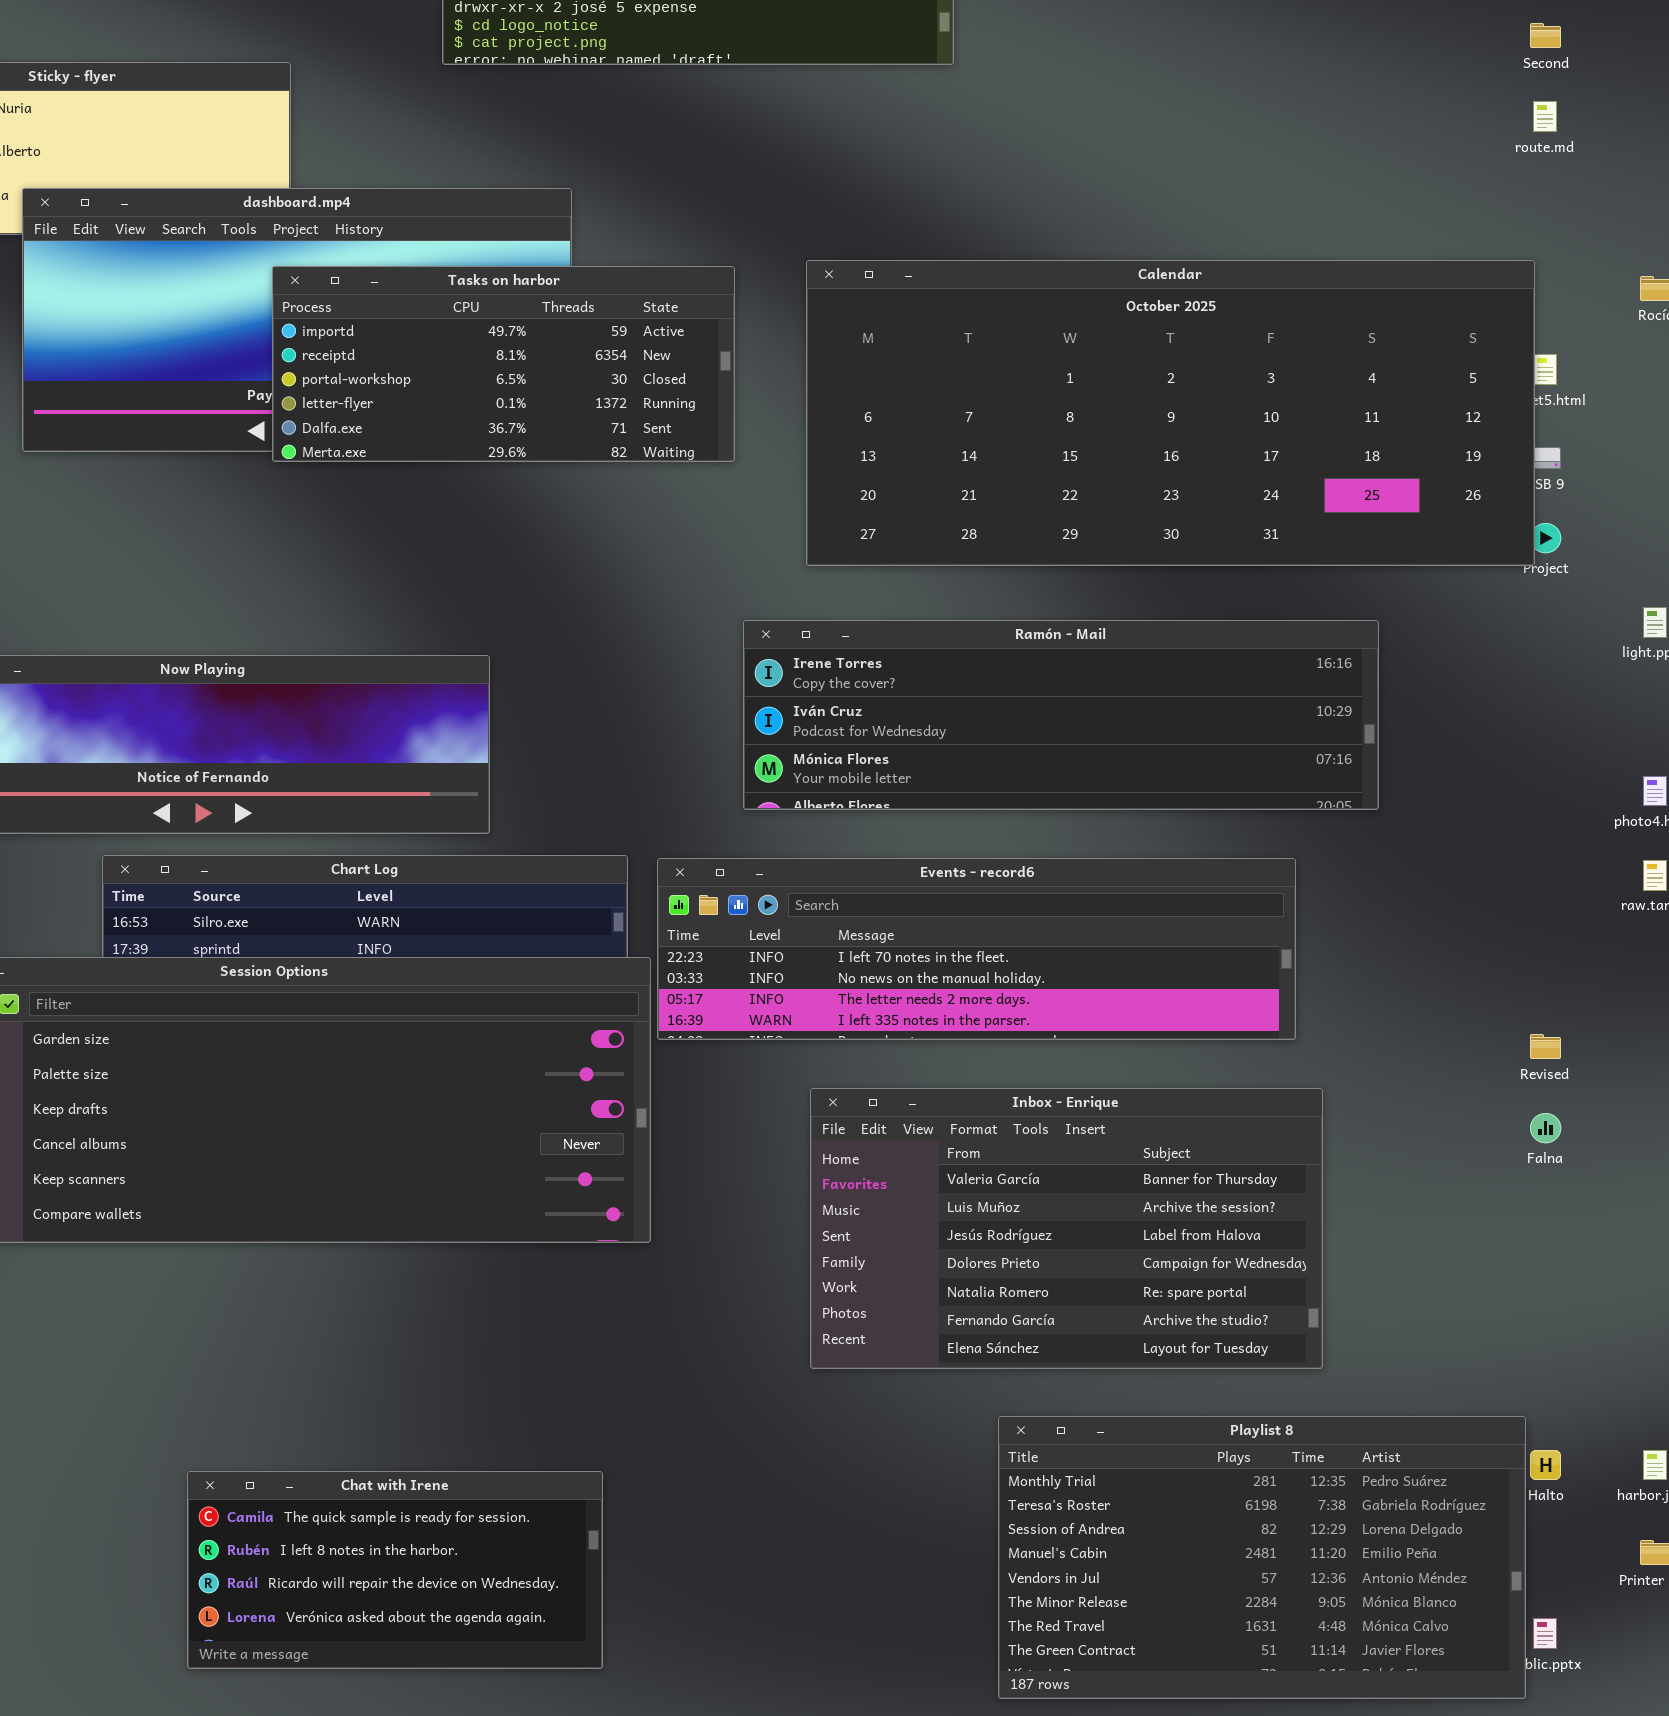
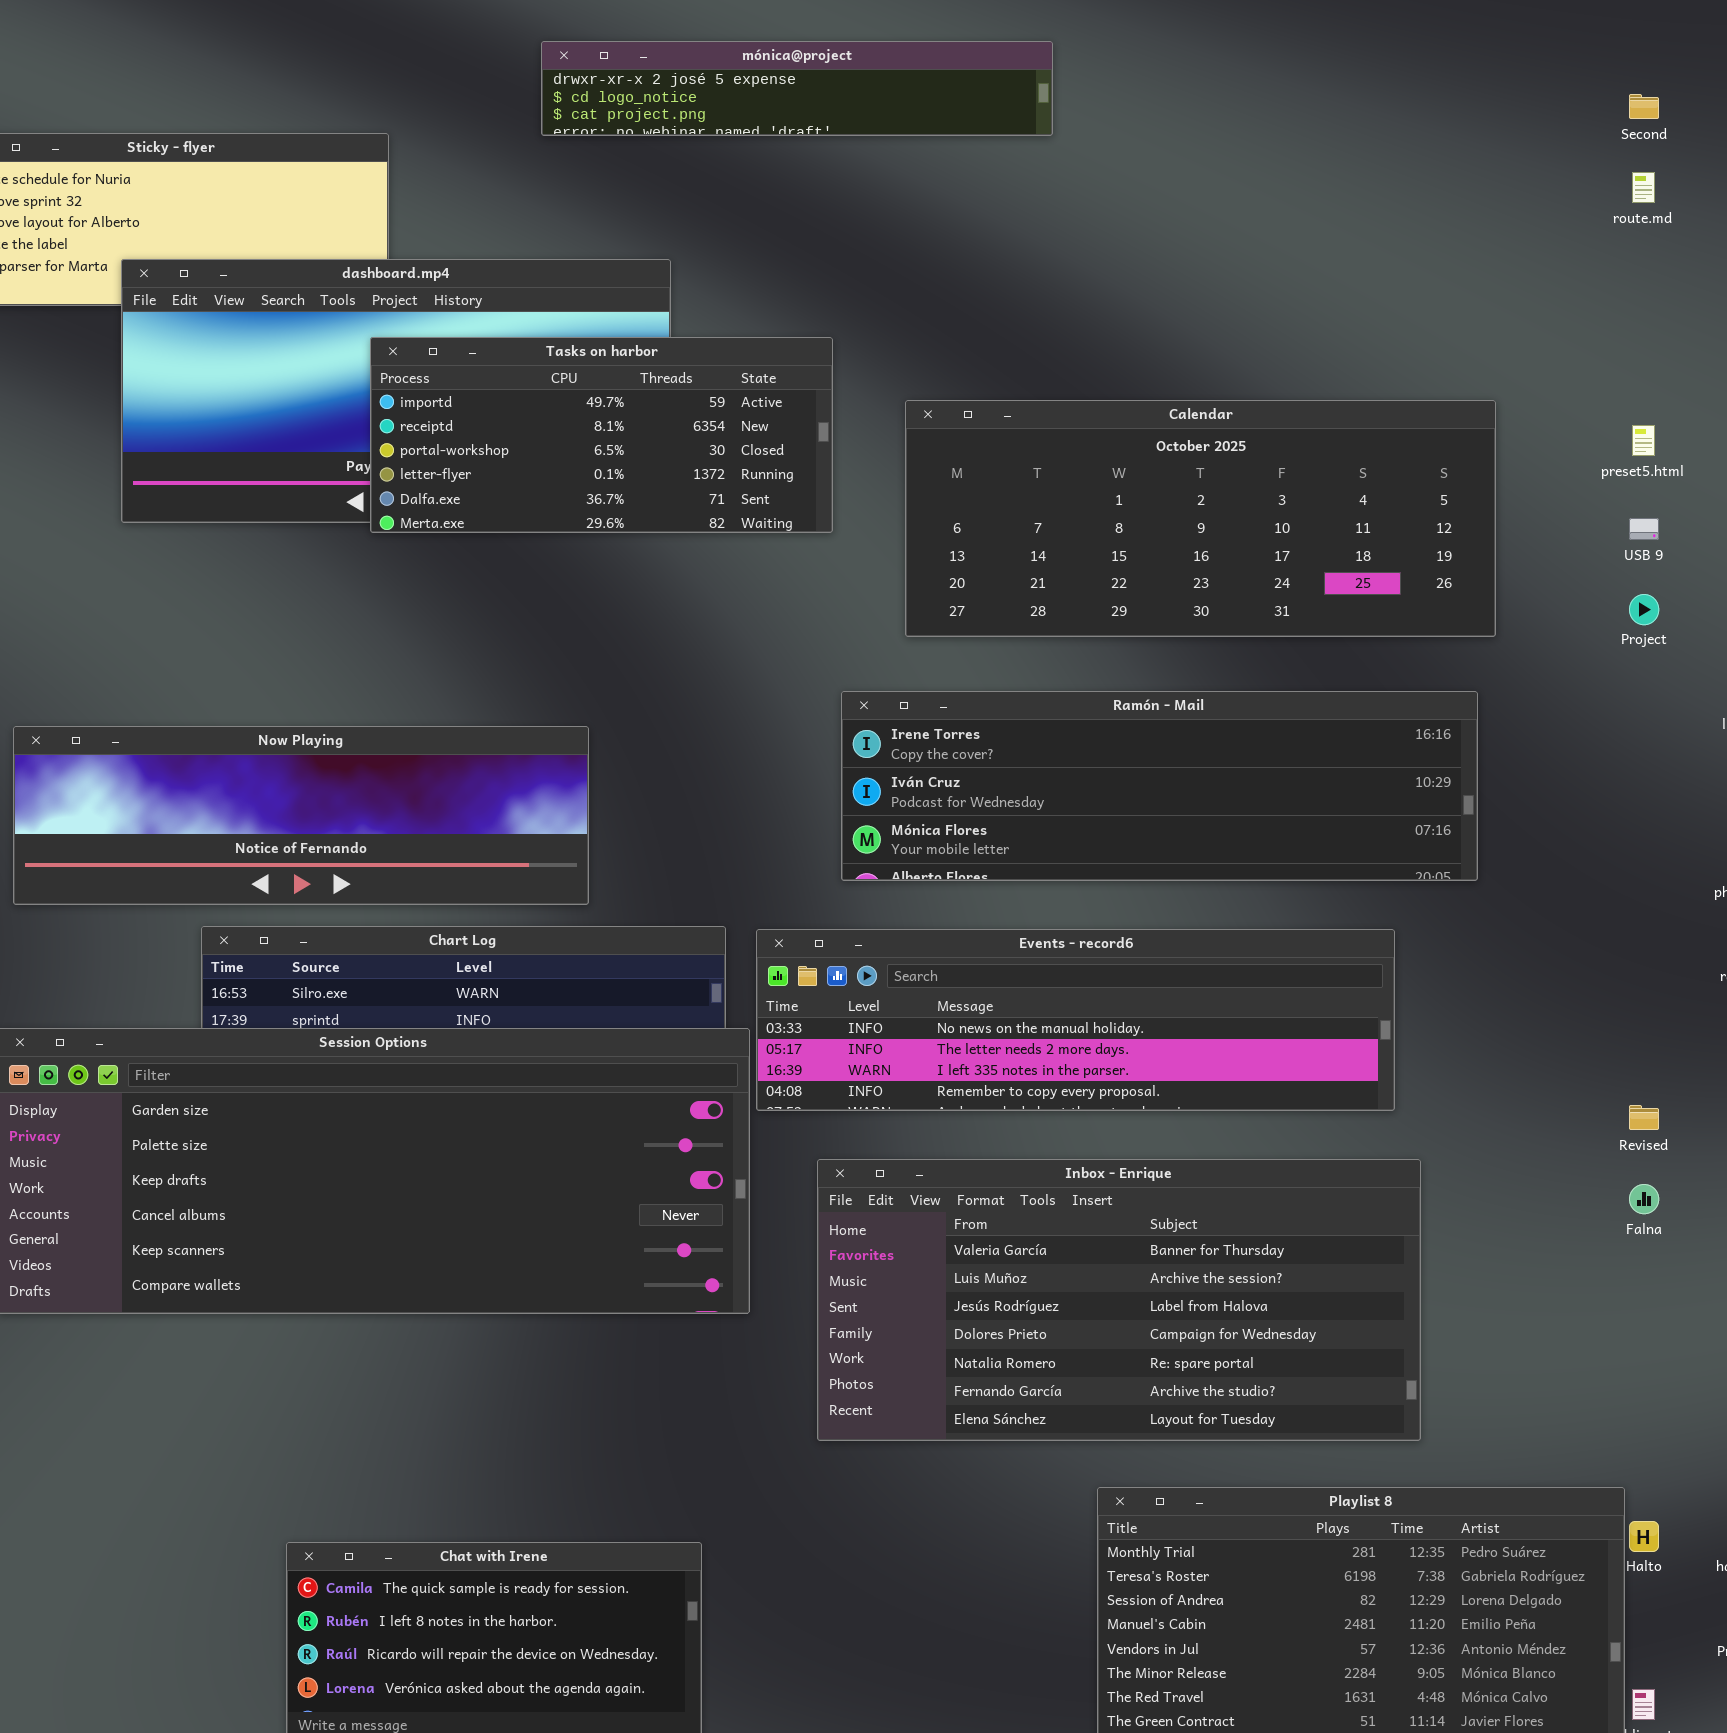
Calendar: [806,260,1535,566] -> [905,400,1496,637], resized
Events - record6: [657,858,1296,1040] -> [756,929,1395,1111], scrolled down 1 row
Inbox - Enrique: [810,1088,1323,1369] -> [817,1159,1421,1441], resized

